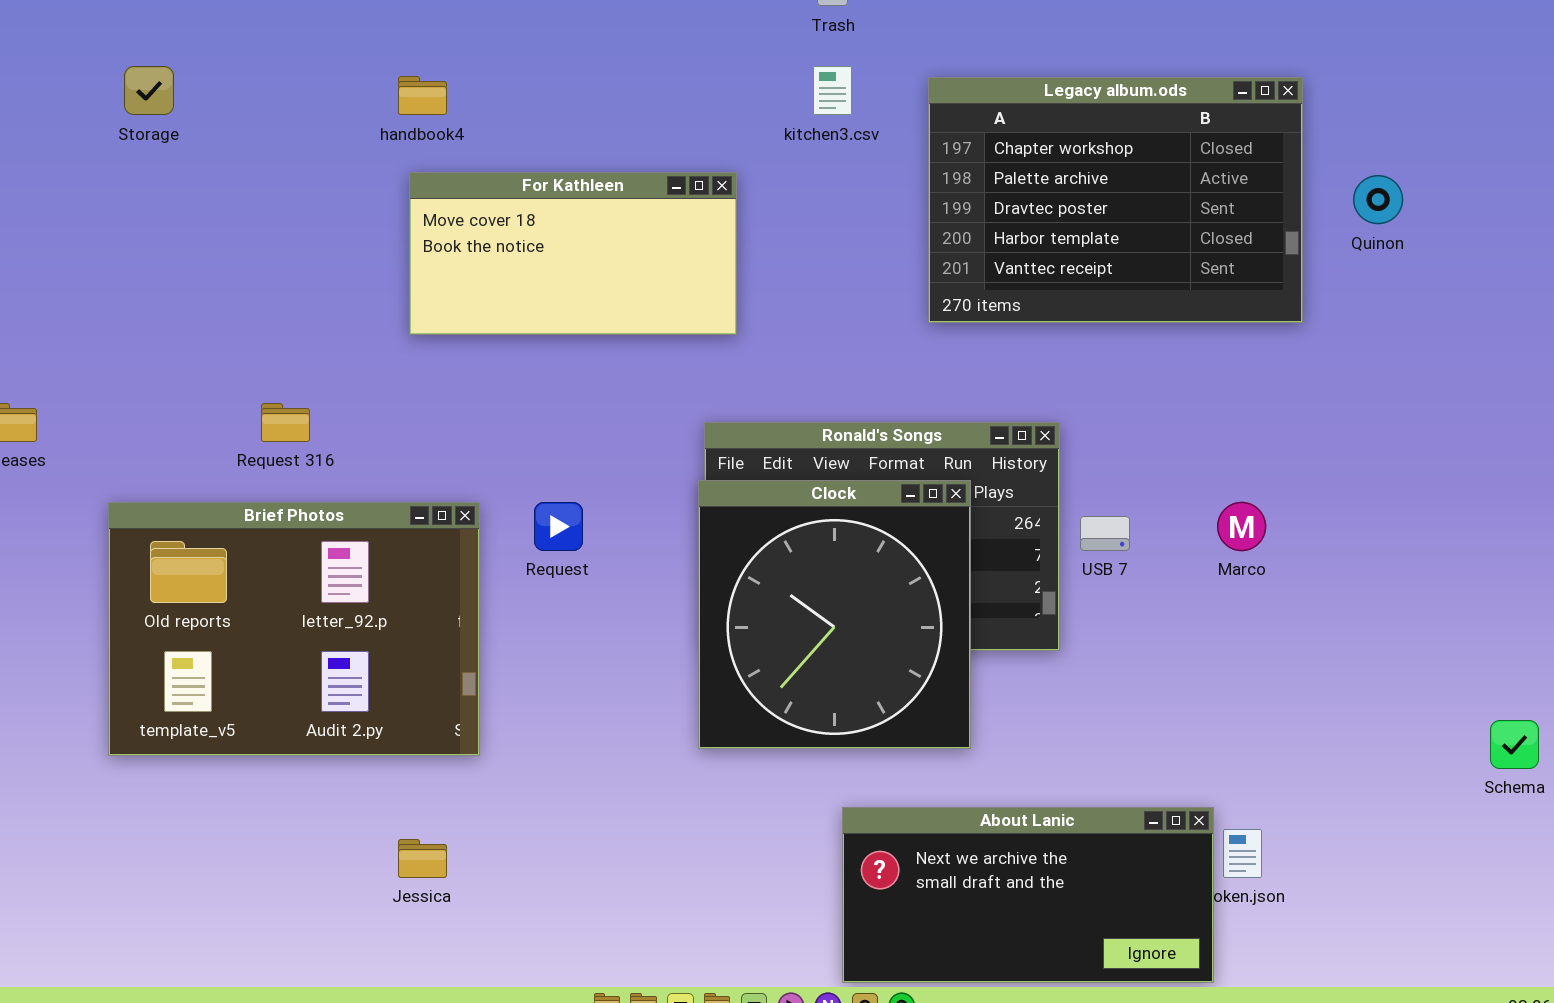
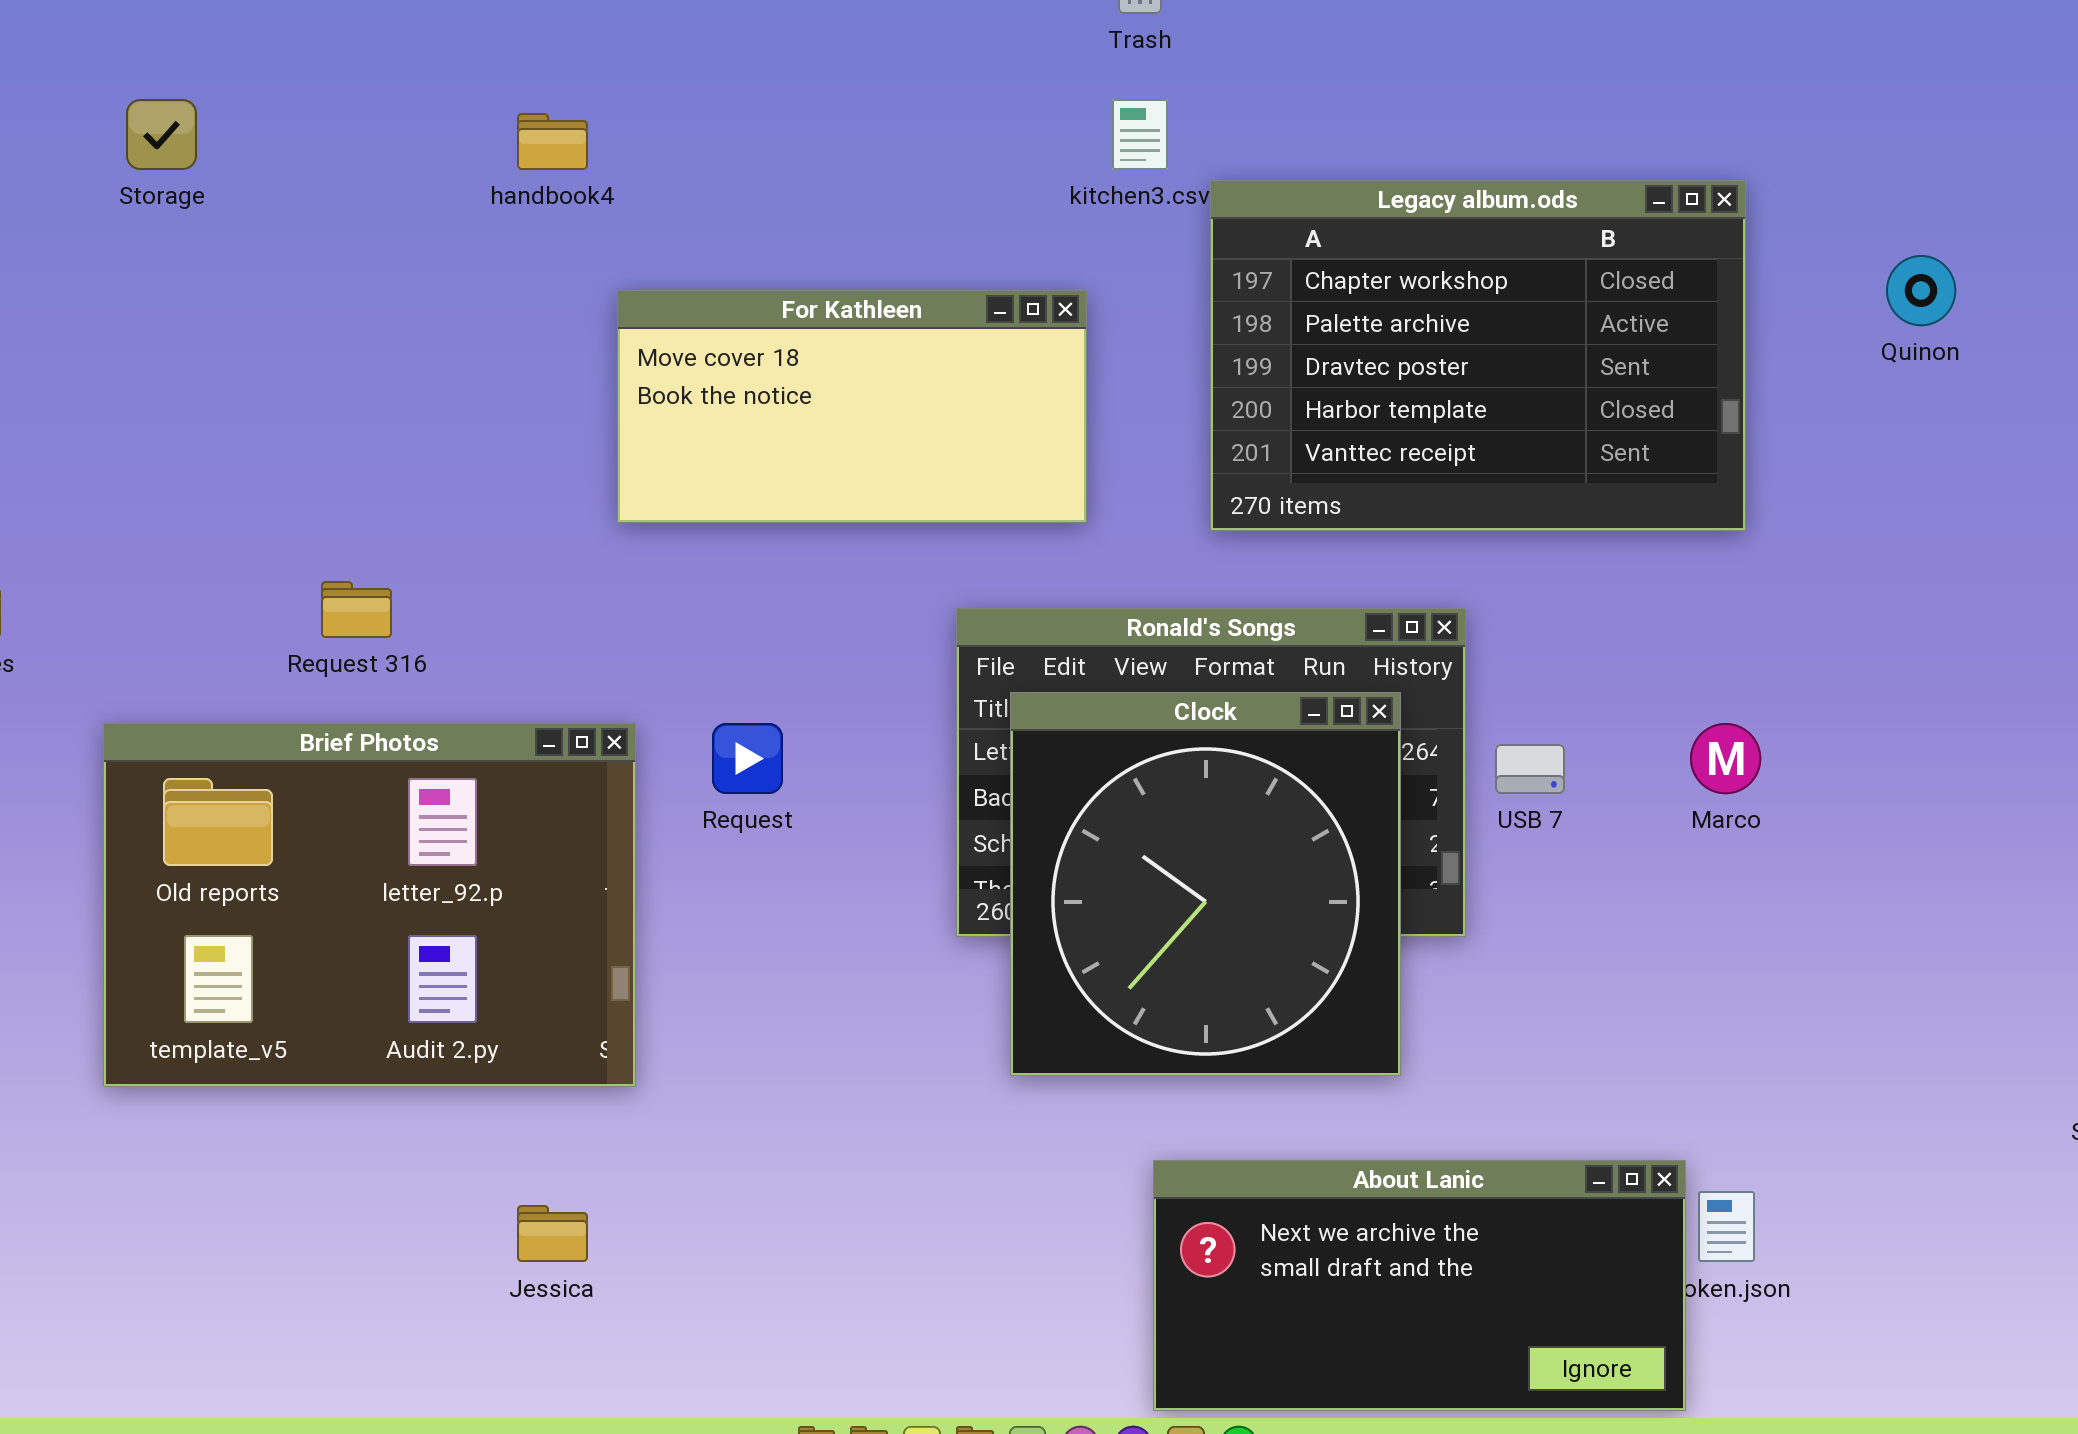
Legacy album.ods: [928,77,1303,323] -> [1210,180,1746,531], moved
For Kathleen: [409,172,737,335] -> [617,290,1087,523], moved
Clock: [698,480,971,749] -> [1010,692,1401,1076], moved

